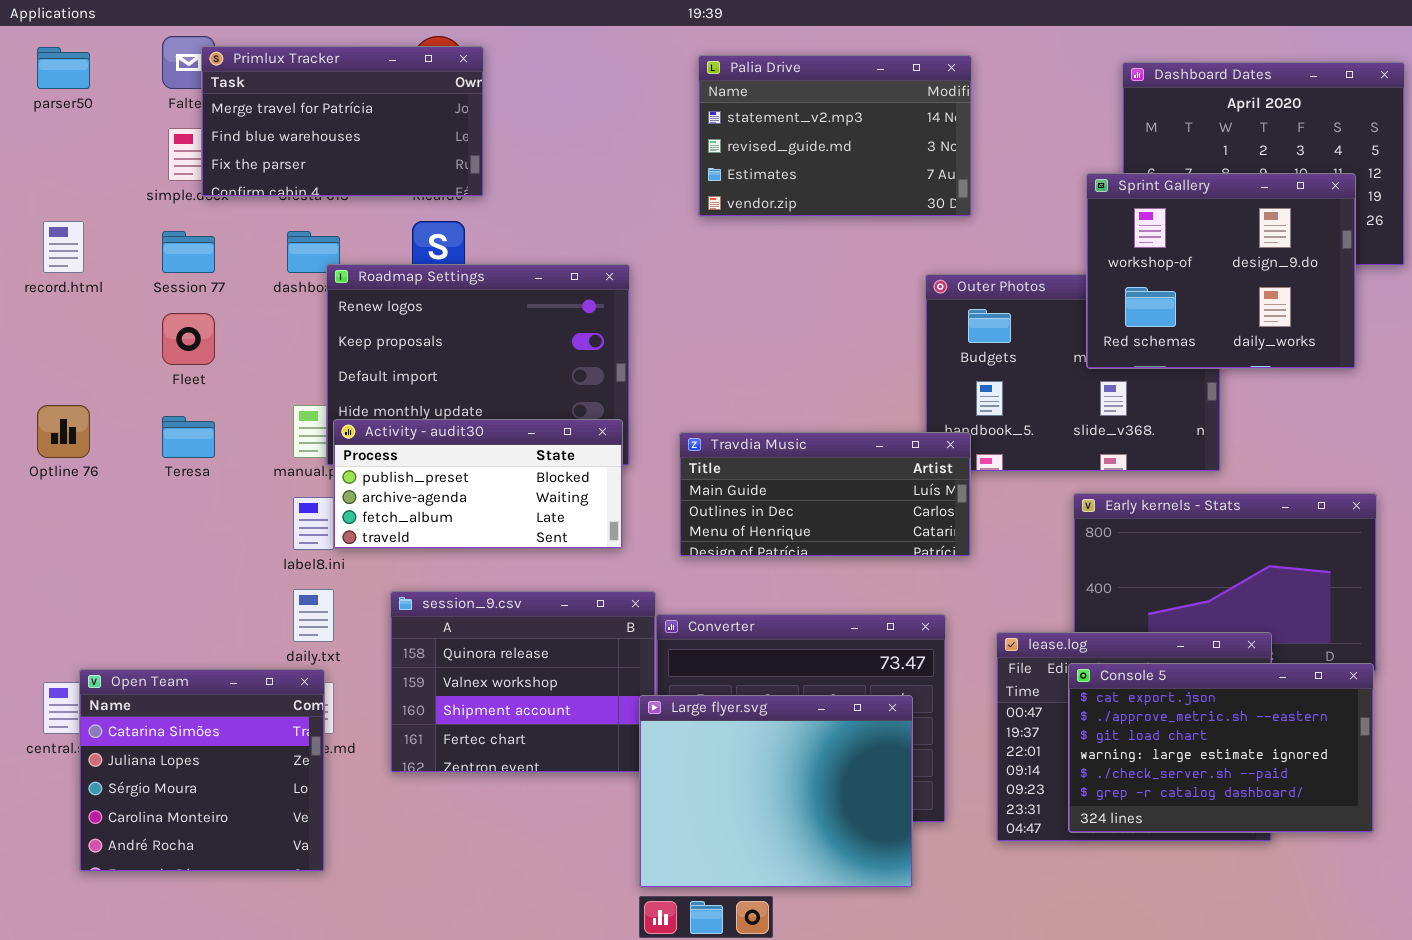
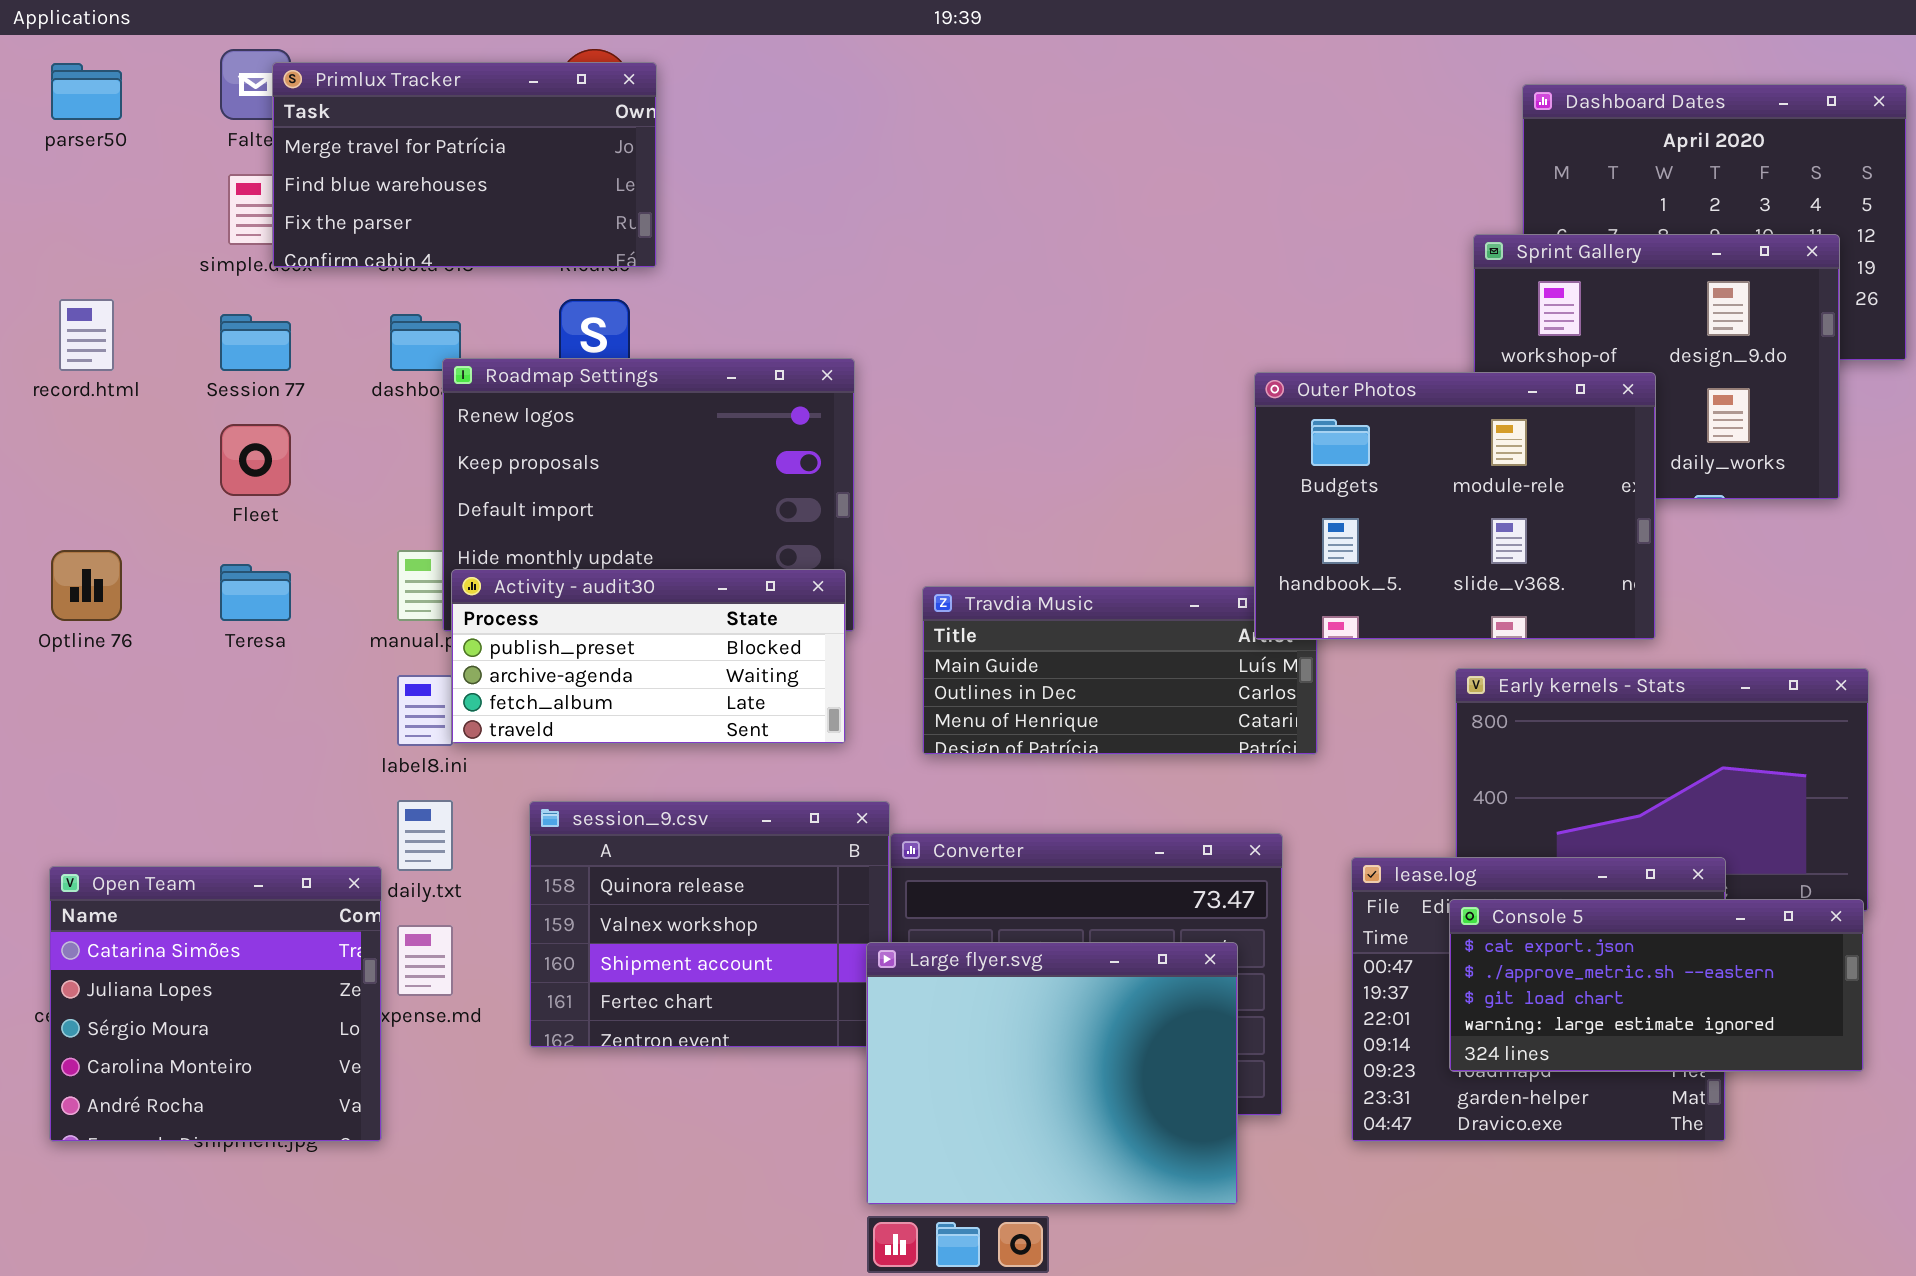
Palia Drive: [698,55,972,217] -> none, closed
Outer Photos: [925,274,1221,472] -> [1254,372,1656,640], raised
Console 5: [1068,663,1374,833] -> [1449,899,1864,1072], resized
Open Team: [79,669,325,872] -> [49,866,382,1142], moved

